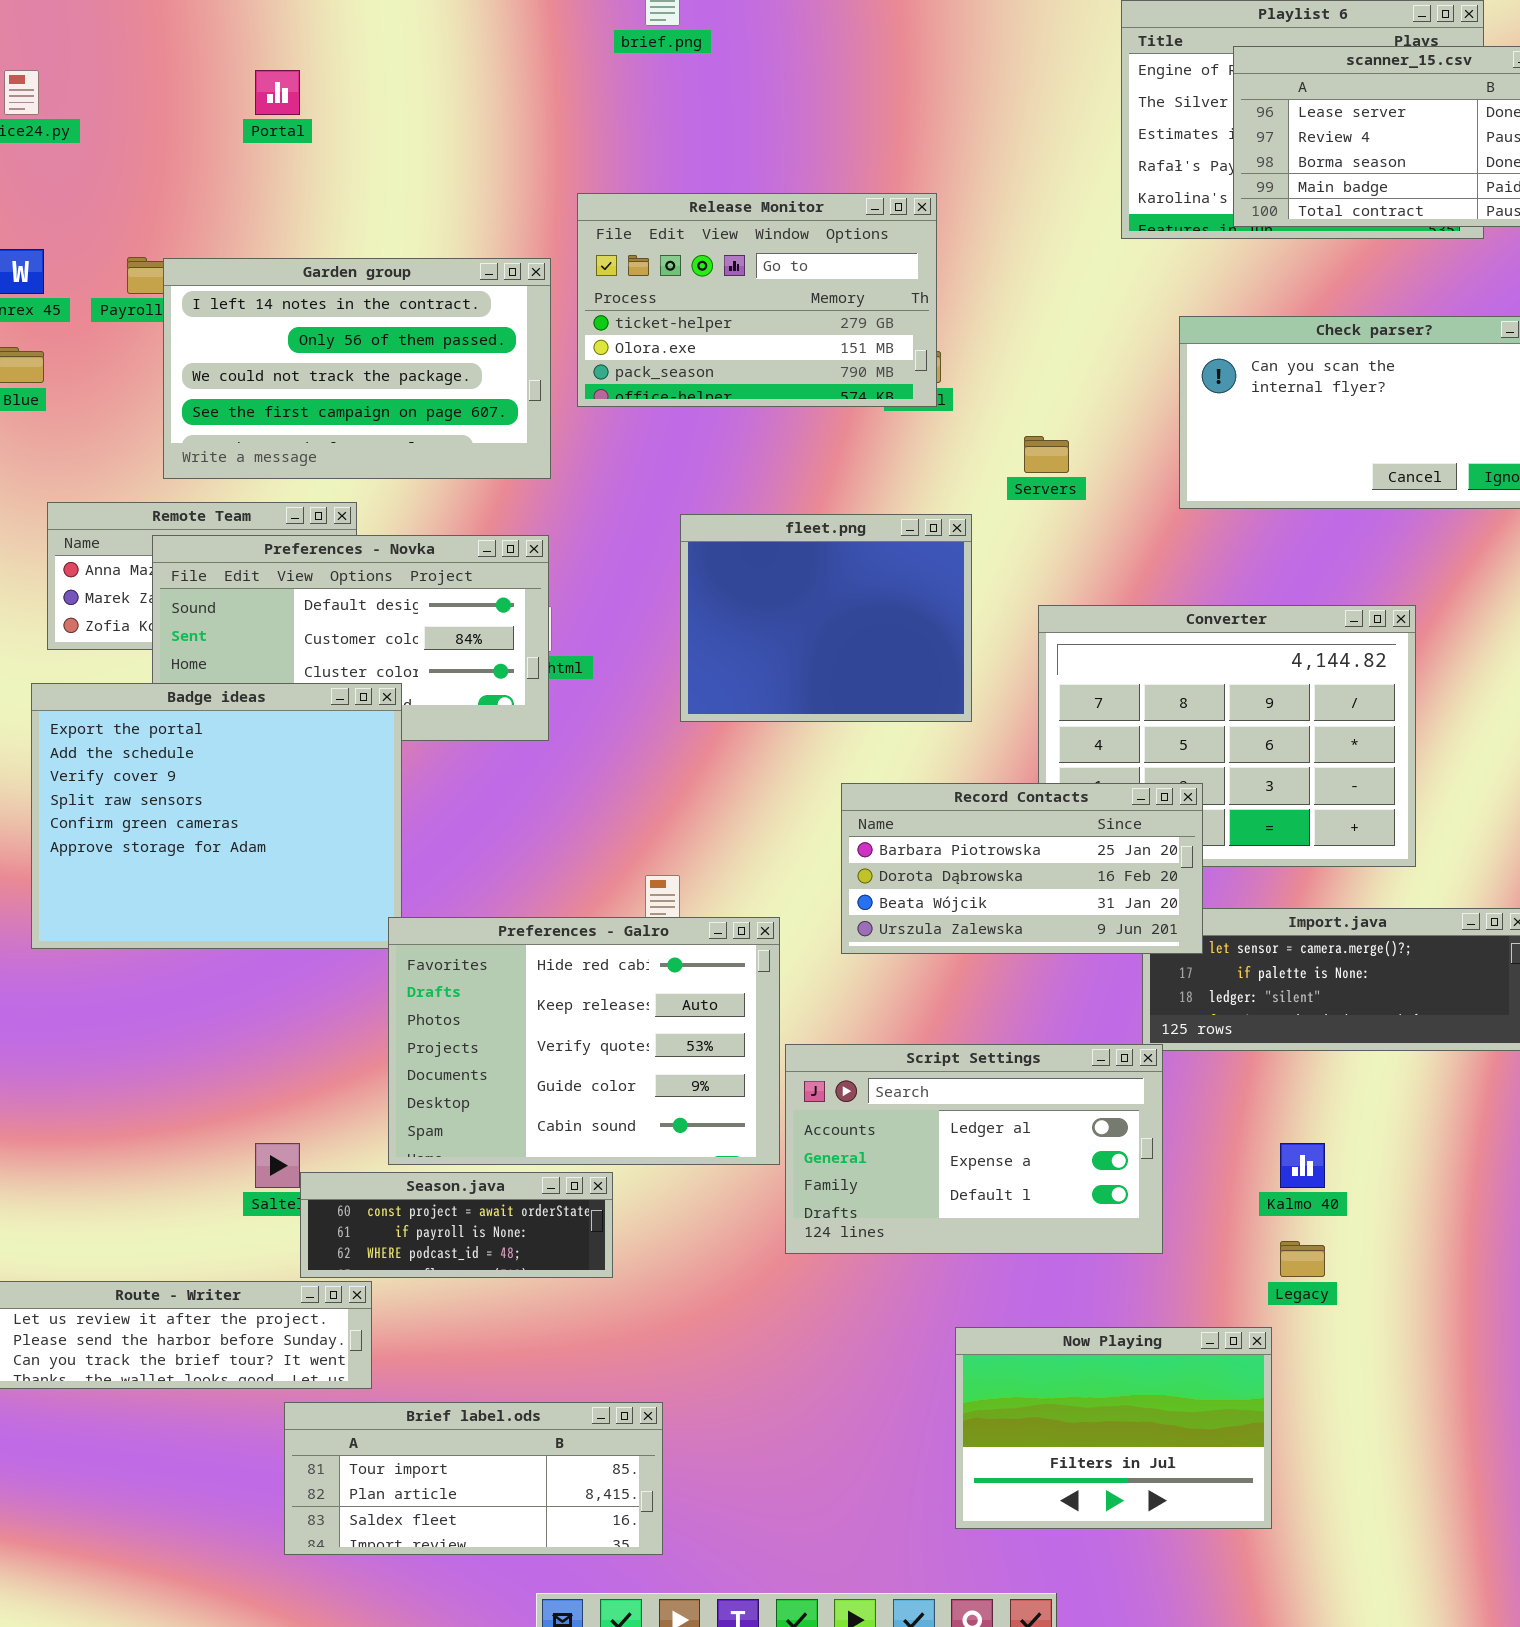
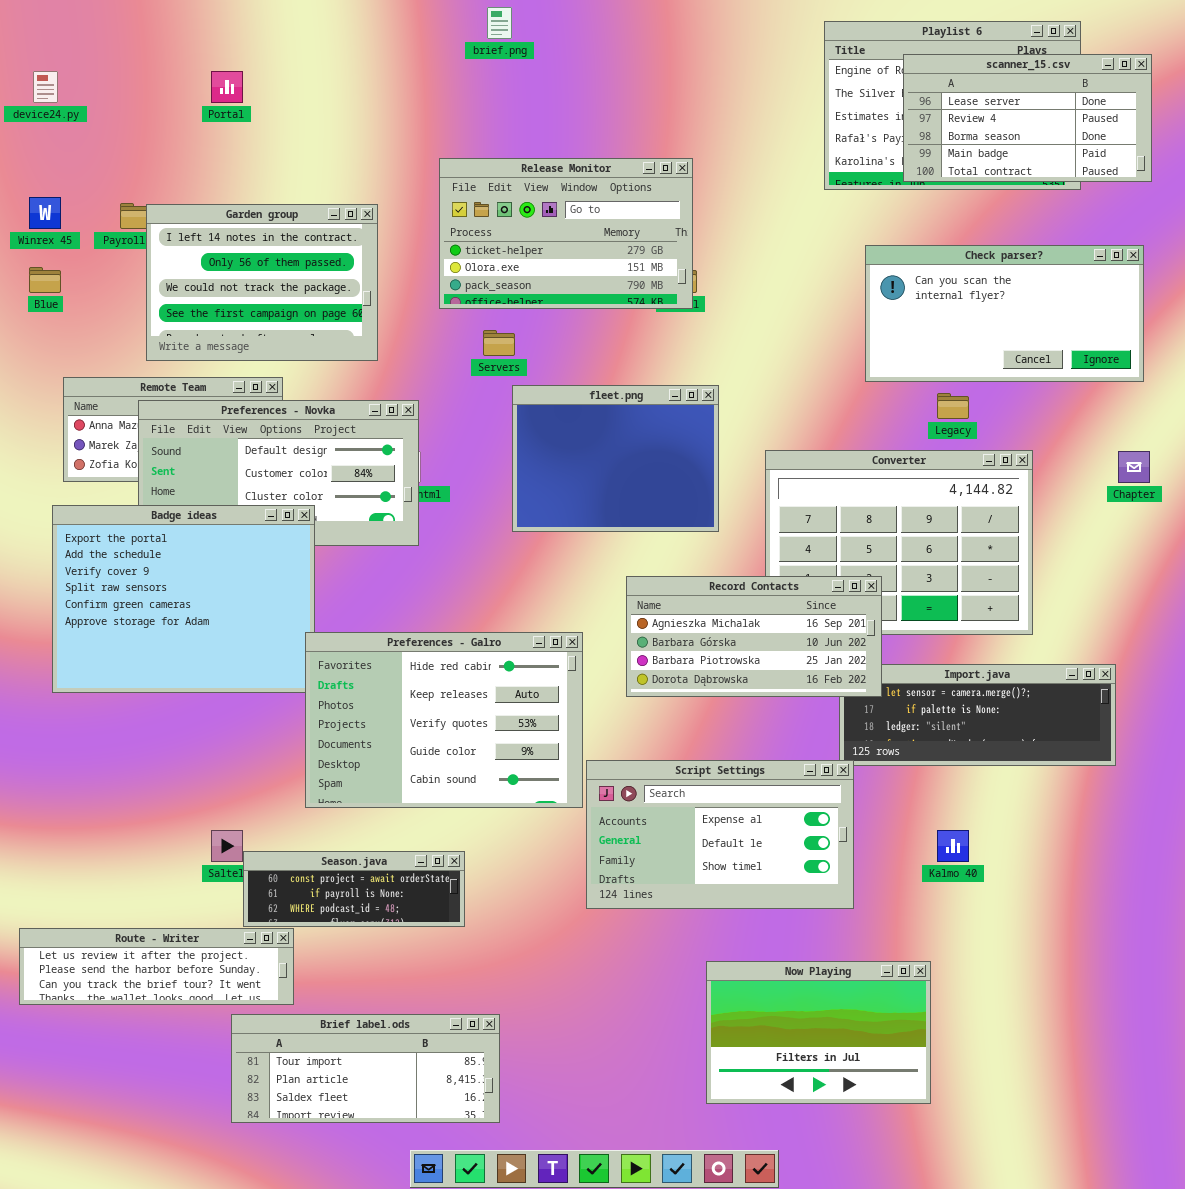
Garden group: [163,258,551,479] -> [146,204,378,361], resized
Servers: [1024,436,1069,473] -> [483,330,515,356], moved
Record Contacts: [841,783,1203,954] -> [626,576,882,697], scrolled up 2 rows
Preferences - Galro: [388,917,780,1165] -> [305,632,583,808], moved
Script Settings: [785,1044,1163,1254] -> [586,760,854,909], scrolled down 1 row
Legacy: [1280,1241,1325,1277] -> [937,393,969,419], moved

